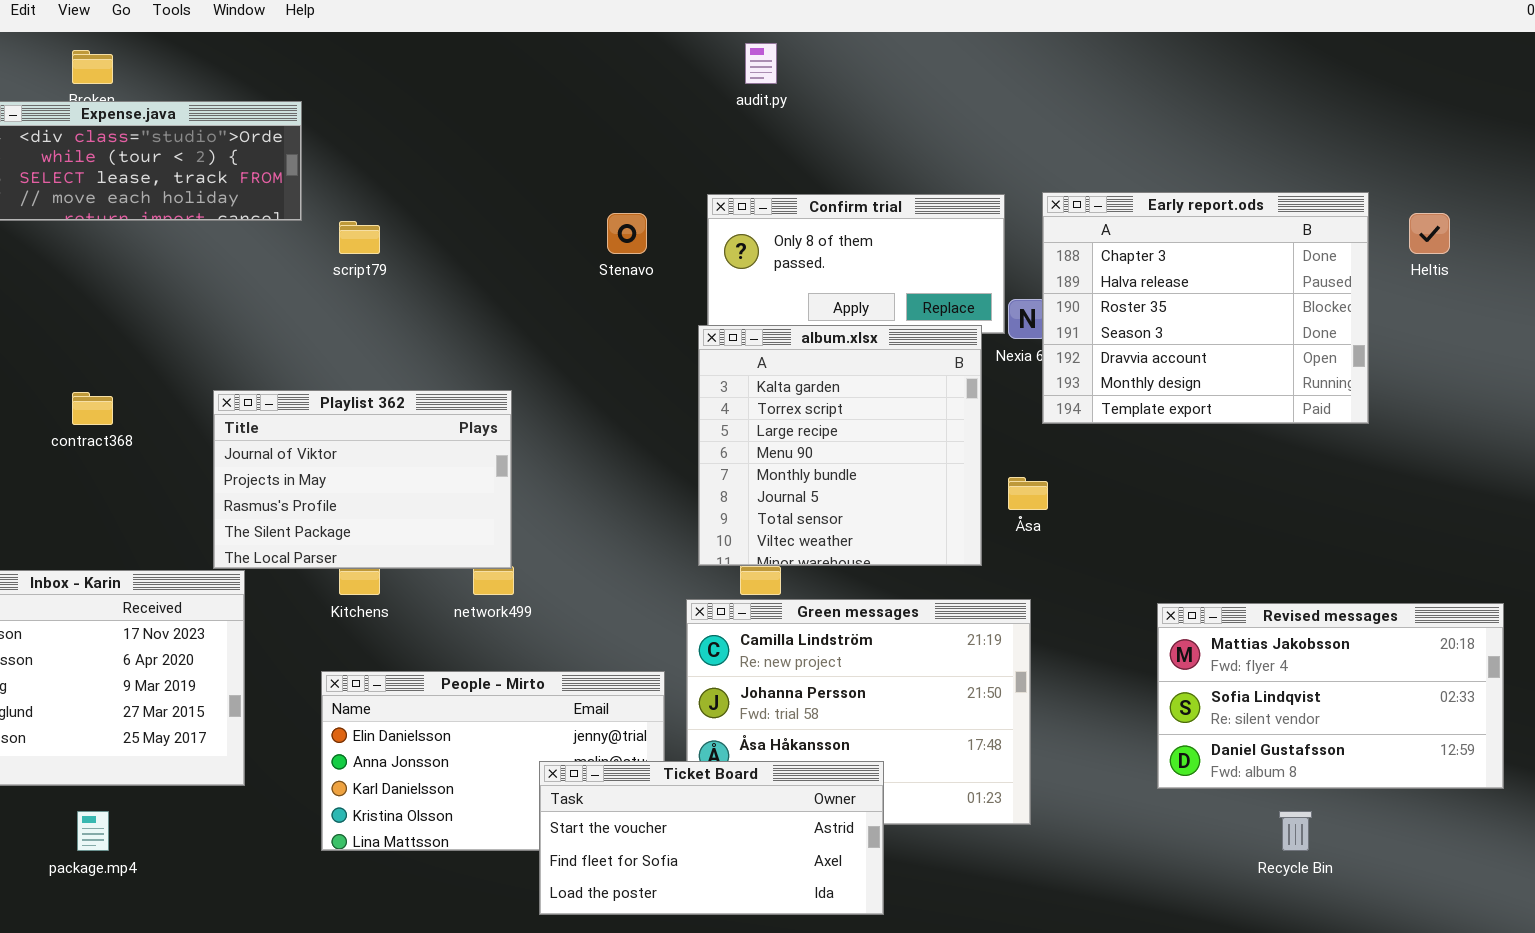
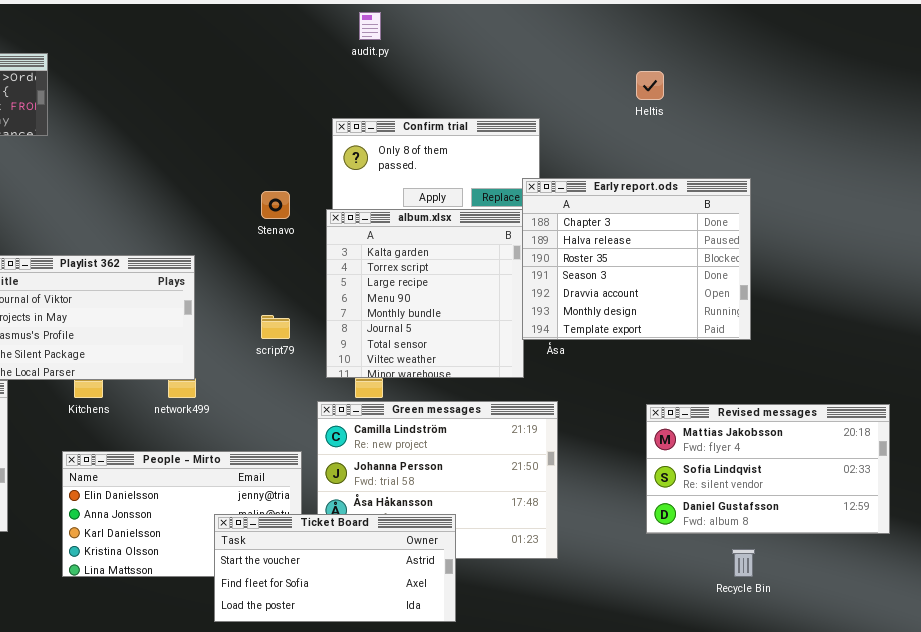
Early report.ods: [1042,192,1369,424] -> [522,178,751,340], moved
Stenavo: [607,213,647,254] -> [261,191,290,219], moved
Heltis: [1409,213,1450,254] -> [636,71,664,100], moved
script79: [339,221,380,254] -> [261,315,290,339], moved

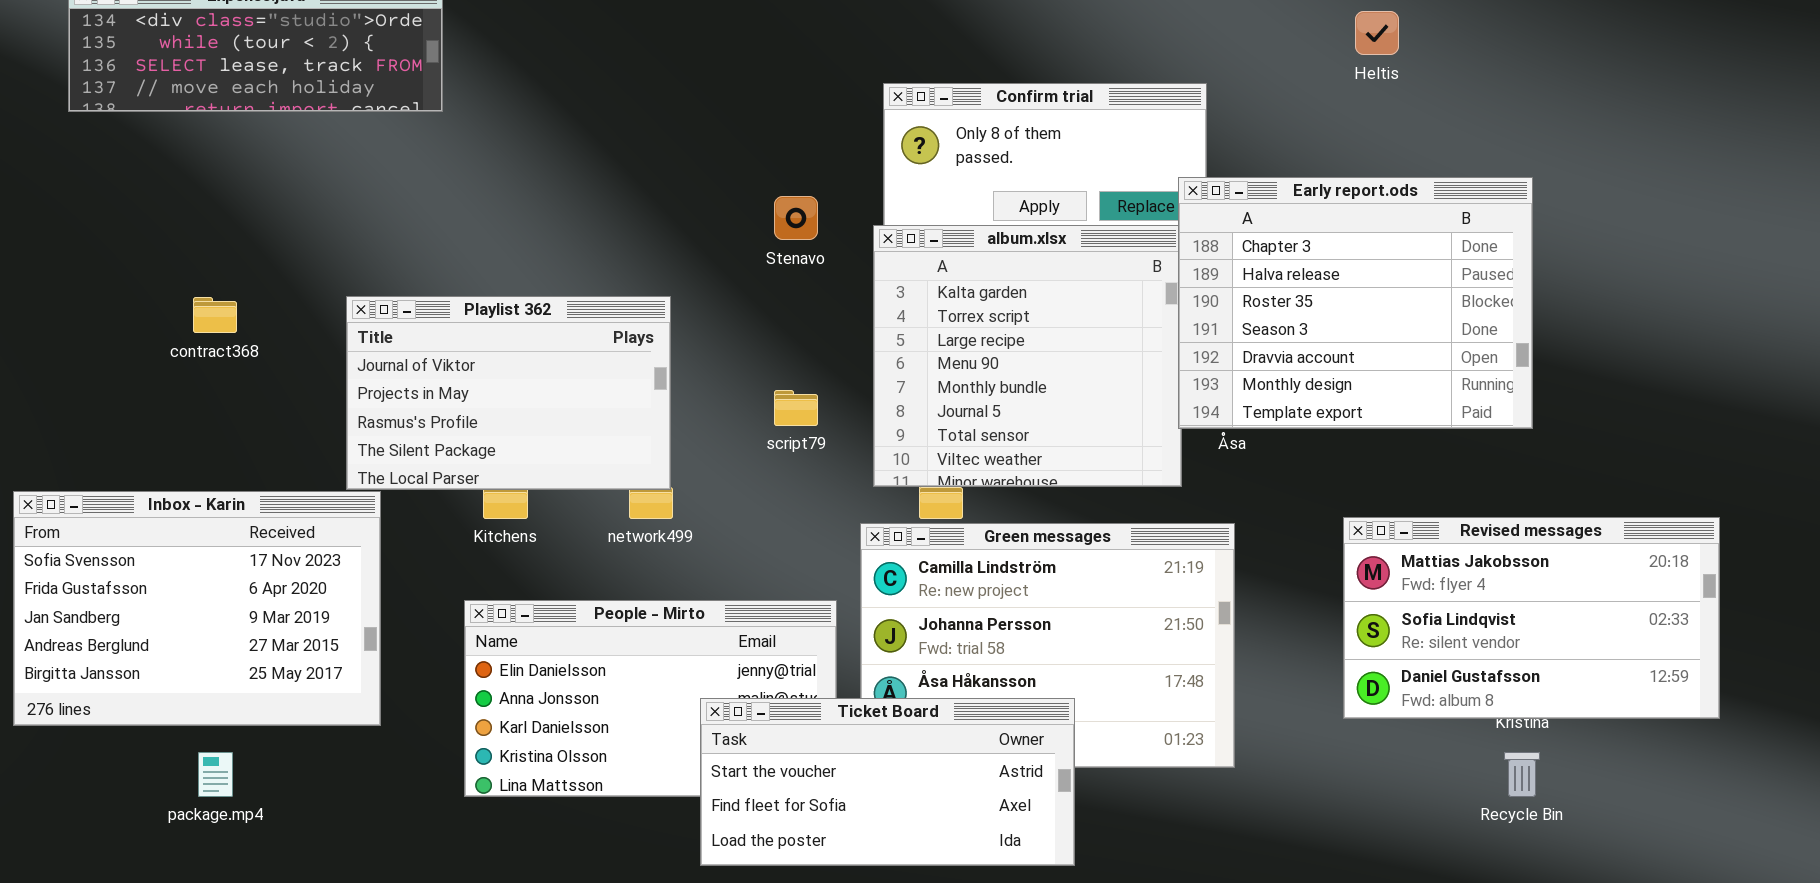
Revised messages: [646,404,890,534] -> [1343,517,1720,719], moved

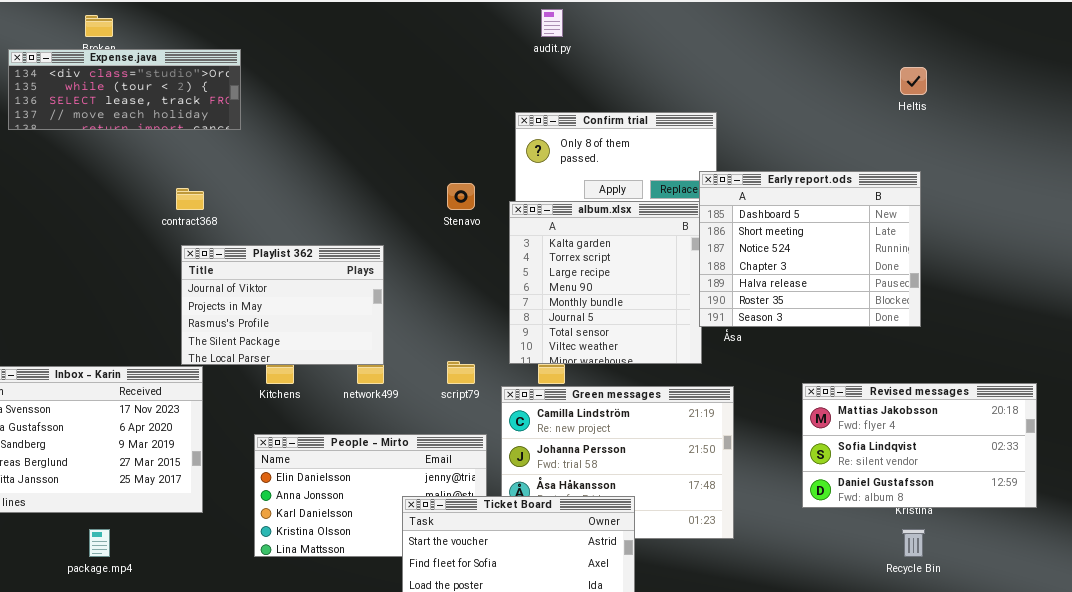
Heltis: [1355,11,1399,55] -> [900,67,927,95], moved
Early report.ods: [1178,177,1533,429] -> [699,171,921,327], scrolled up 3 rows
contract368: [193,297,237,333] -> [176,188,204,210], moved
script79: [774,390,818,426] -> [447,361,475,384], moved

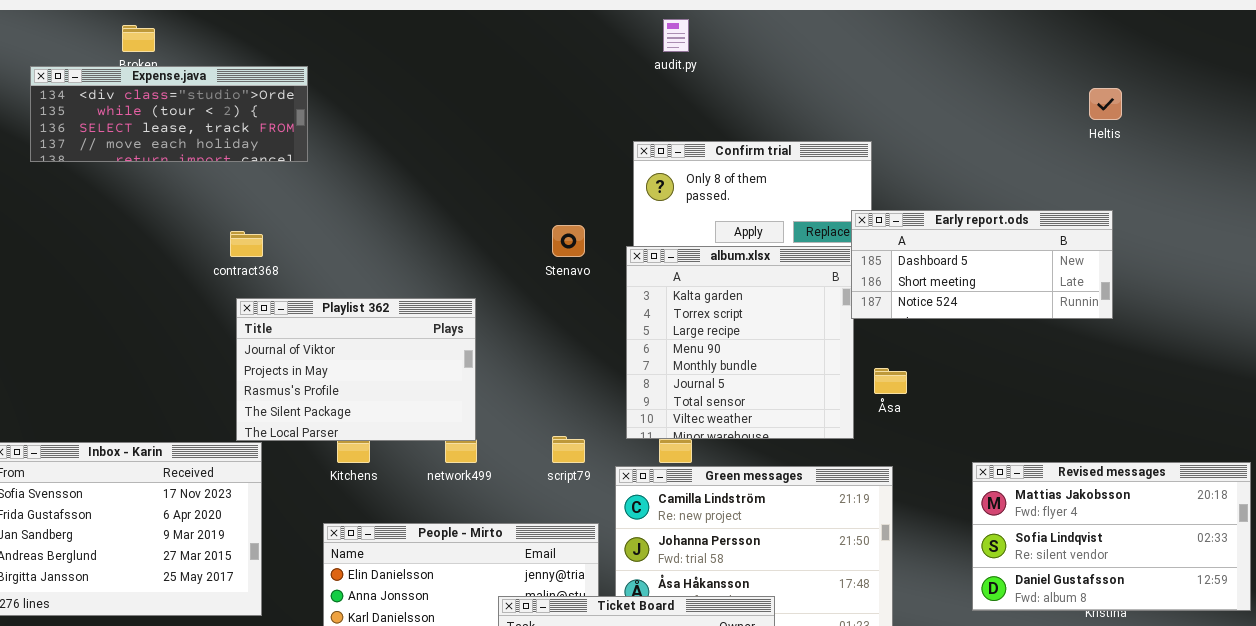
Early report.ods: [699,171,921,327] -> [851,210,1113,319], resized

